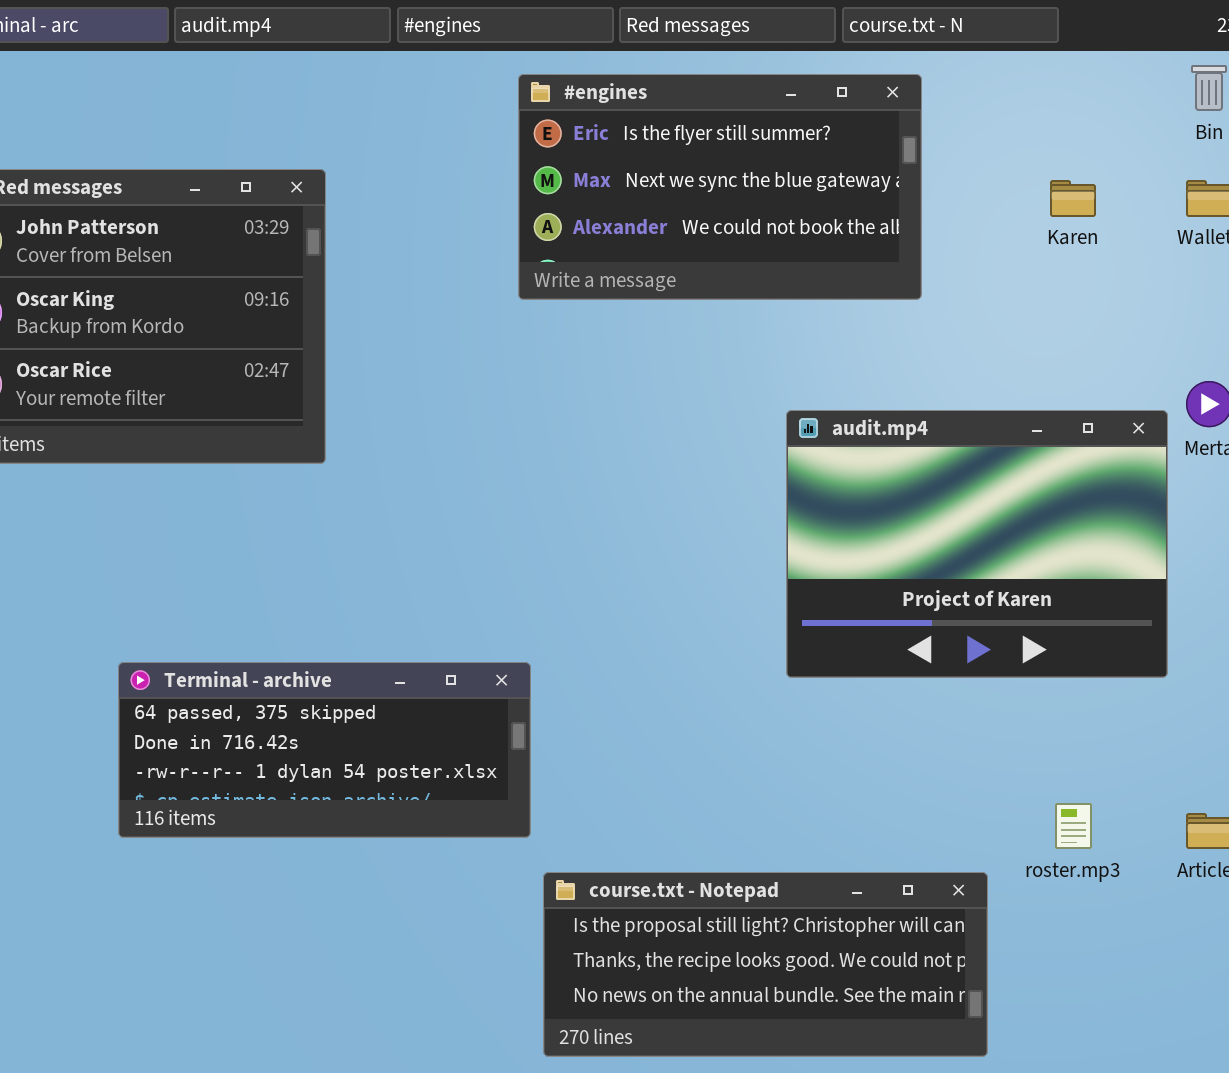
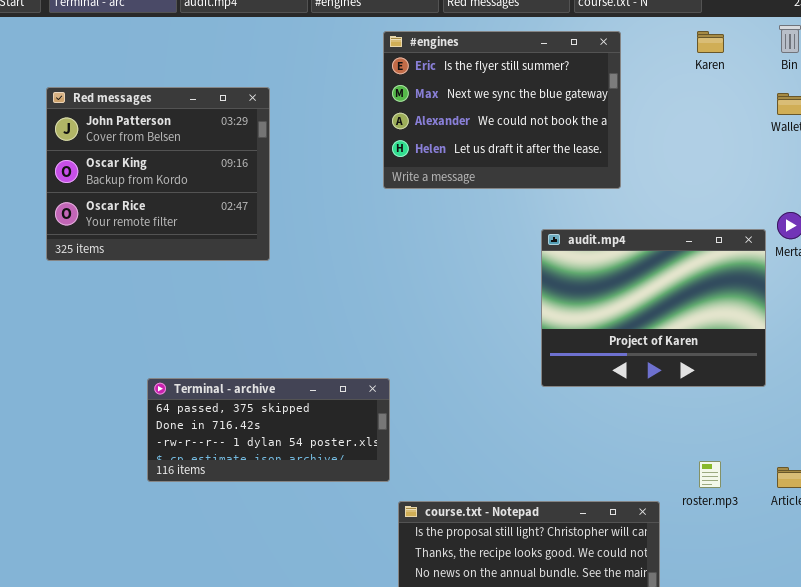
#engines: [518,74,922,300] -> [383,31,621,189], resized
Karen: [1050,180,1096,217] -> [697,31,724,53], moved

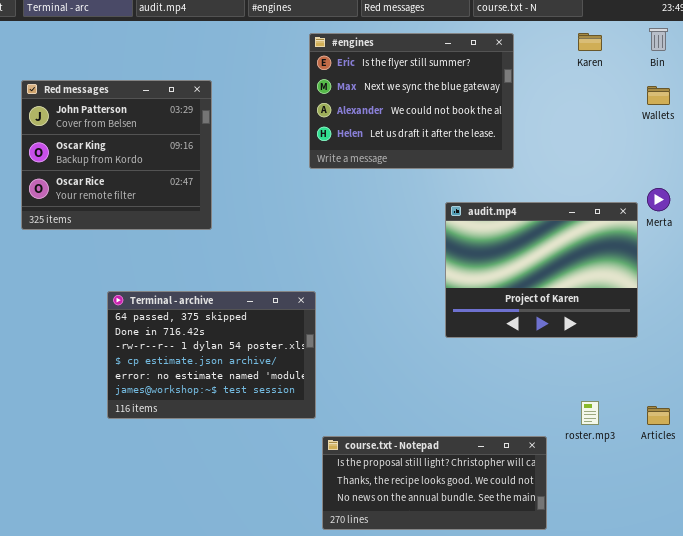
Terminal - archive: [147,378,390,482] -> [107,291,316,419], resized

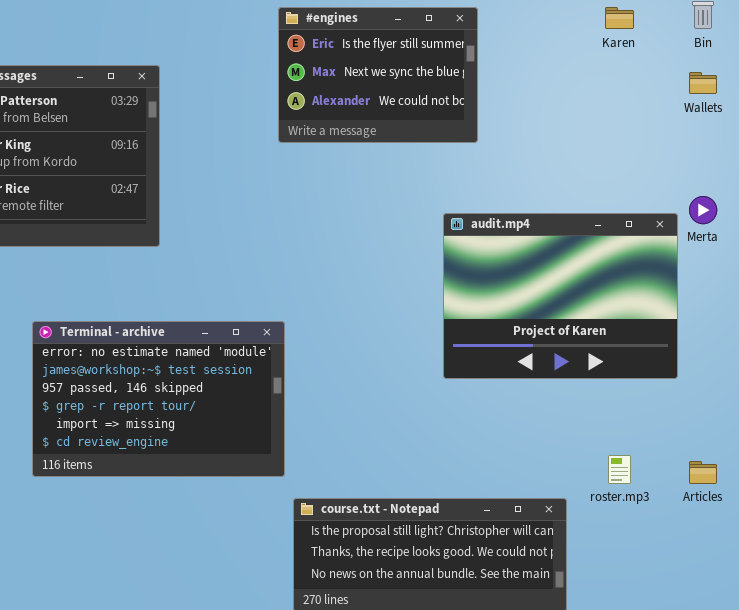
#engines: [309,33,514,169] -> [278,7,478,143], resized
Terminal - archive: [107,291,316,419] -> [32,321,285,477], scrolled down 4 rows

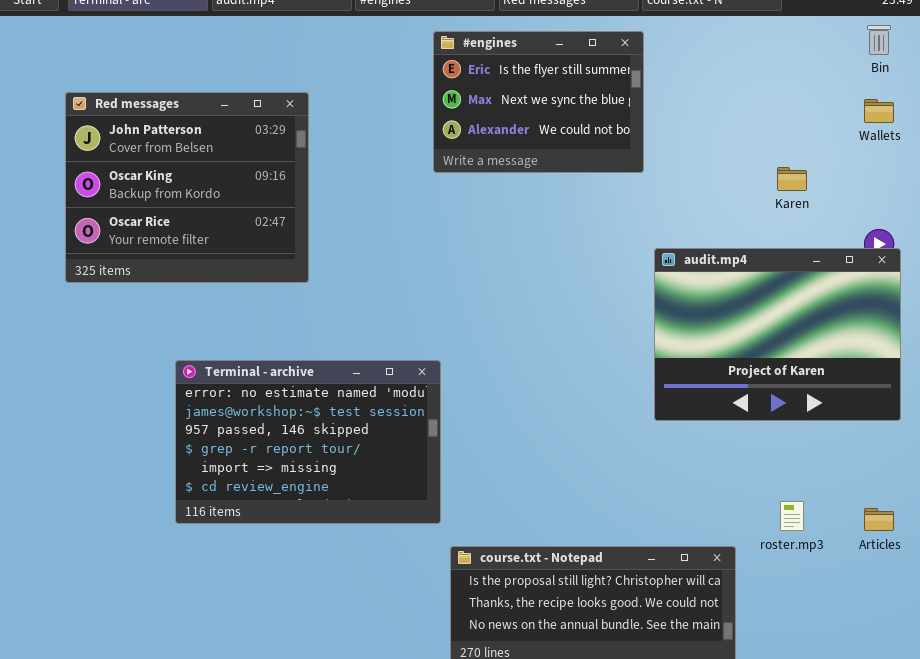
Karen: [605,7,634,29] -> [777,167,807,191], moved
audit.mp4: [443,213,678,379] -> [654,248,901,421], moved

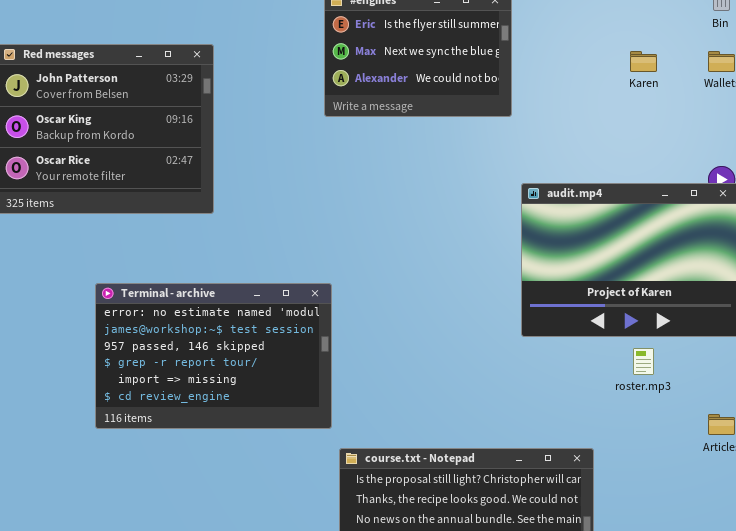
Karen: [777,167,807,191] -> [630,51,657,72], moved
roster.mp3: [780,501,804,531] -> [633,348,654,375], moved

